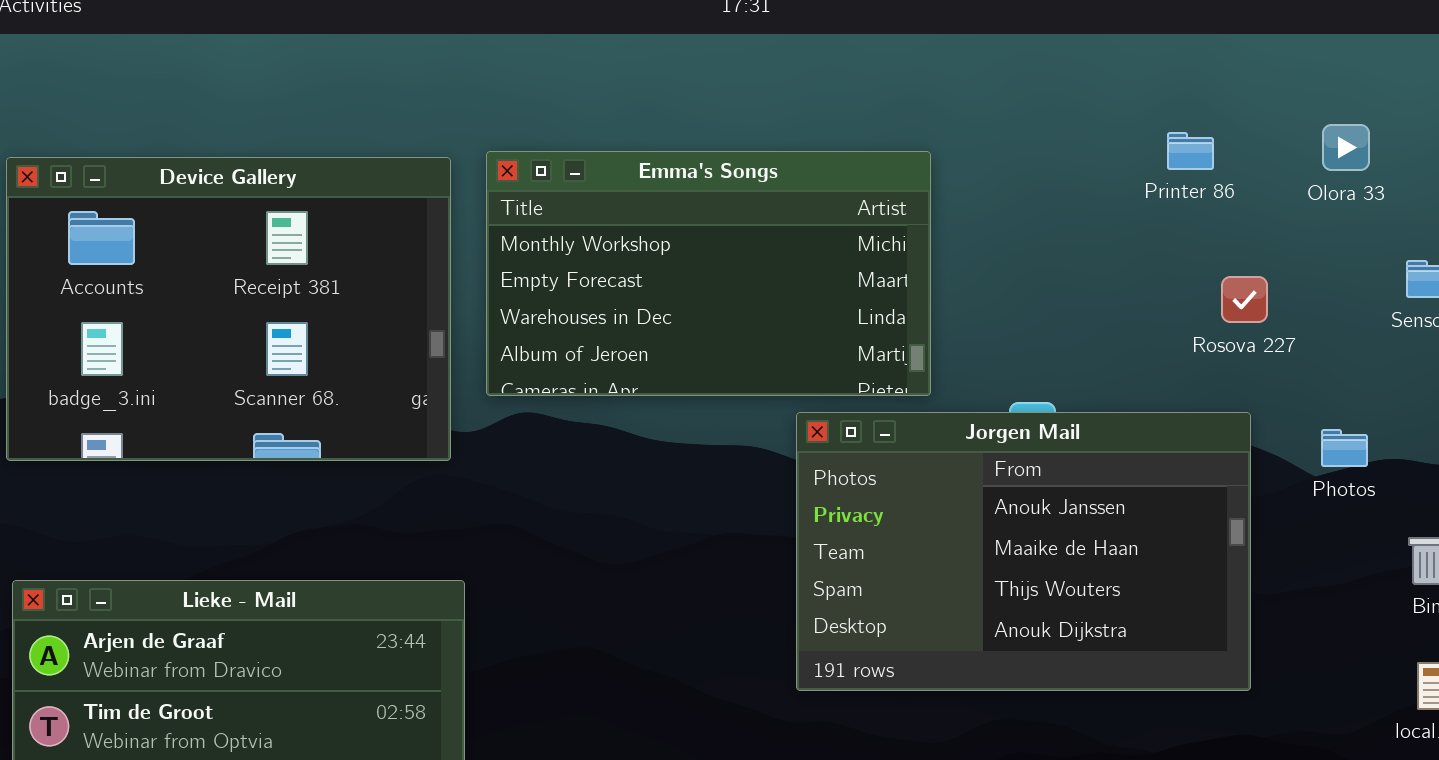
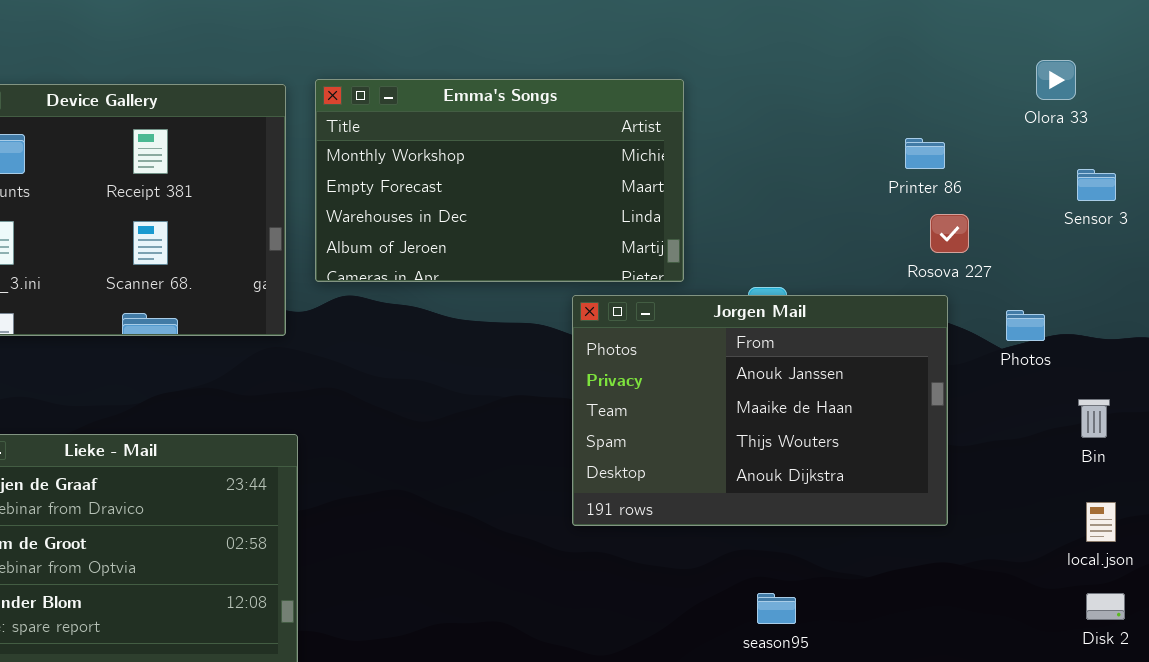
Olora 33: [1322,124,1370,171] -> [1036,60,1076,100], moved
Printer 86: [1167,132,1214,170] -> [905,138,945,169], moved
Rosova 227: [1221,276,1268,323] -> [930,214,969,253], moved

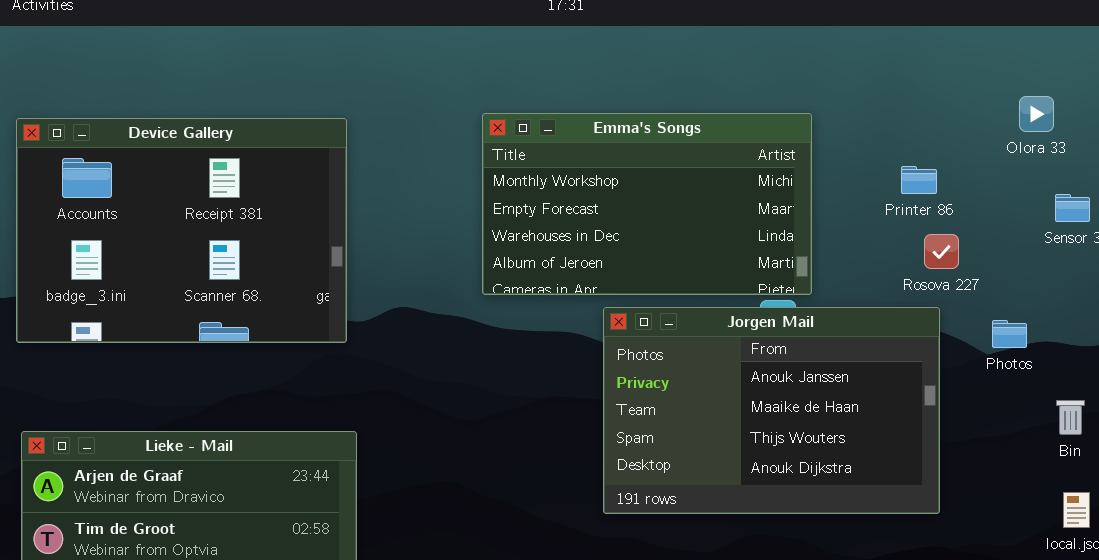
Emma's Songs: [315,79,684,282] -> [482,113,812,295], moved

